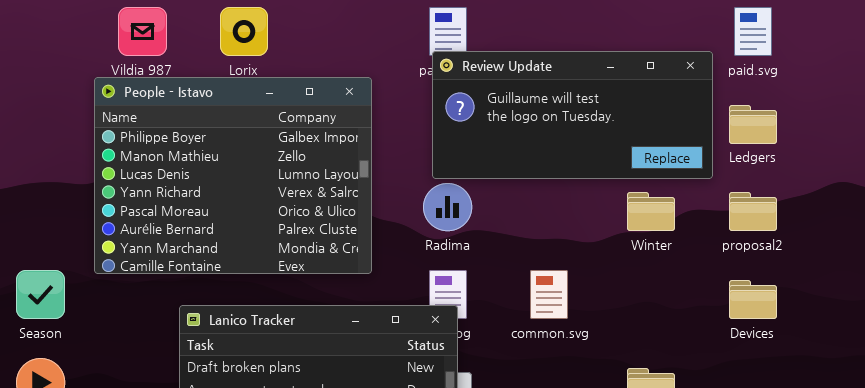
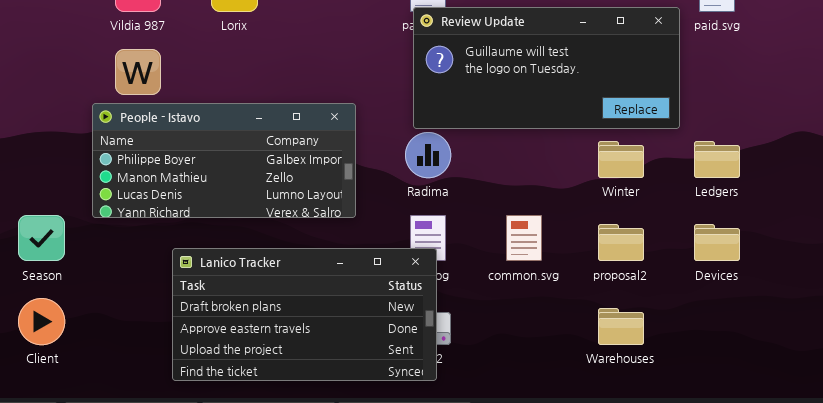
People - Istavo: [94,77,372,274] -> [92,103,356,218], resized
Ledgers: [729,105,777,144] -> [694,141,740,178], moved
proposal2: [729,192,777,231] -> [598,224,644,261], moved

